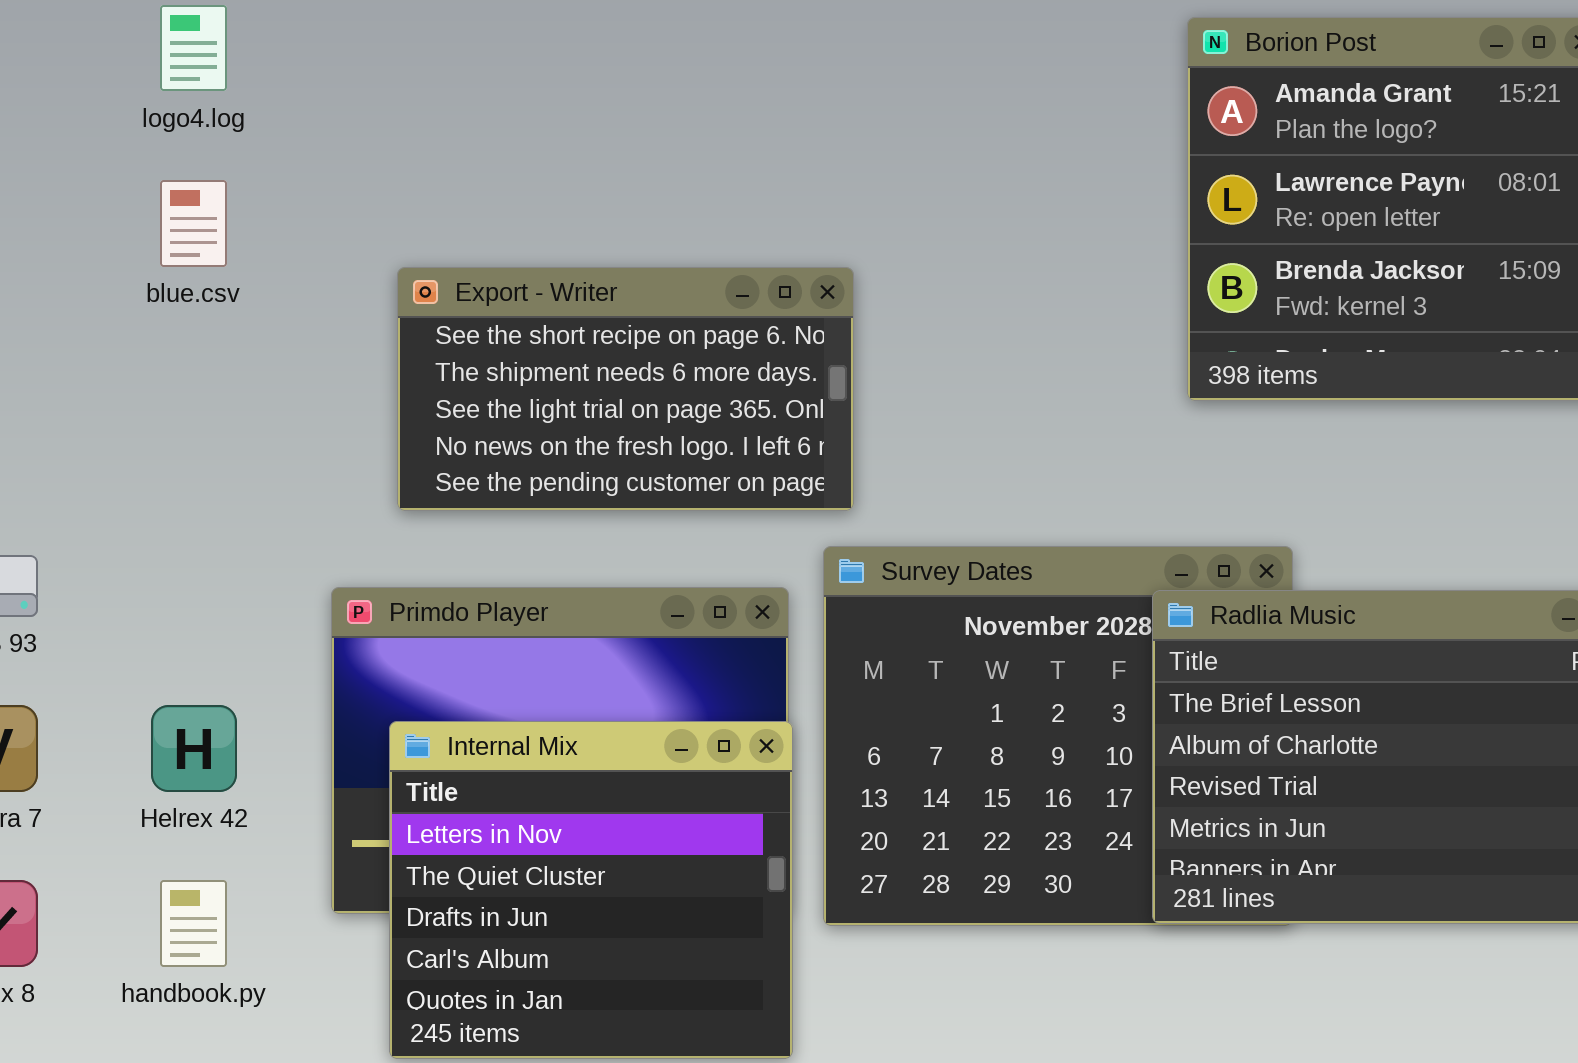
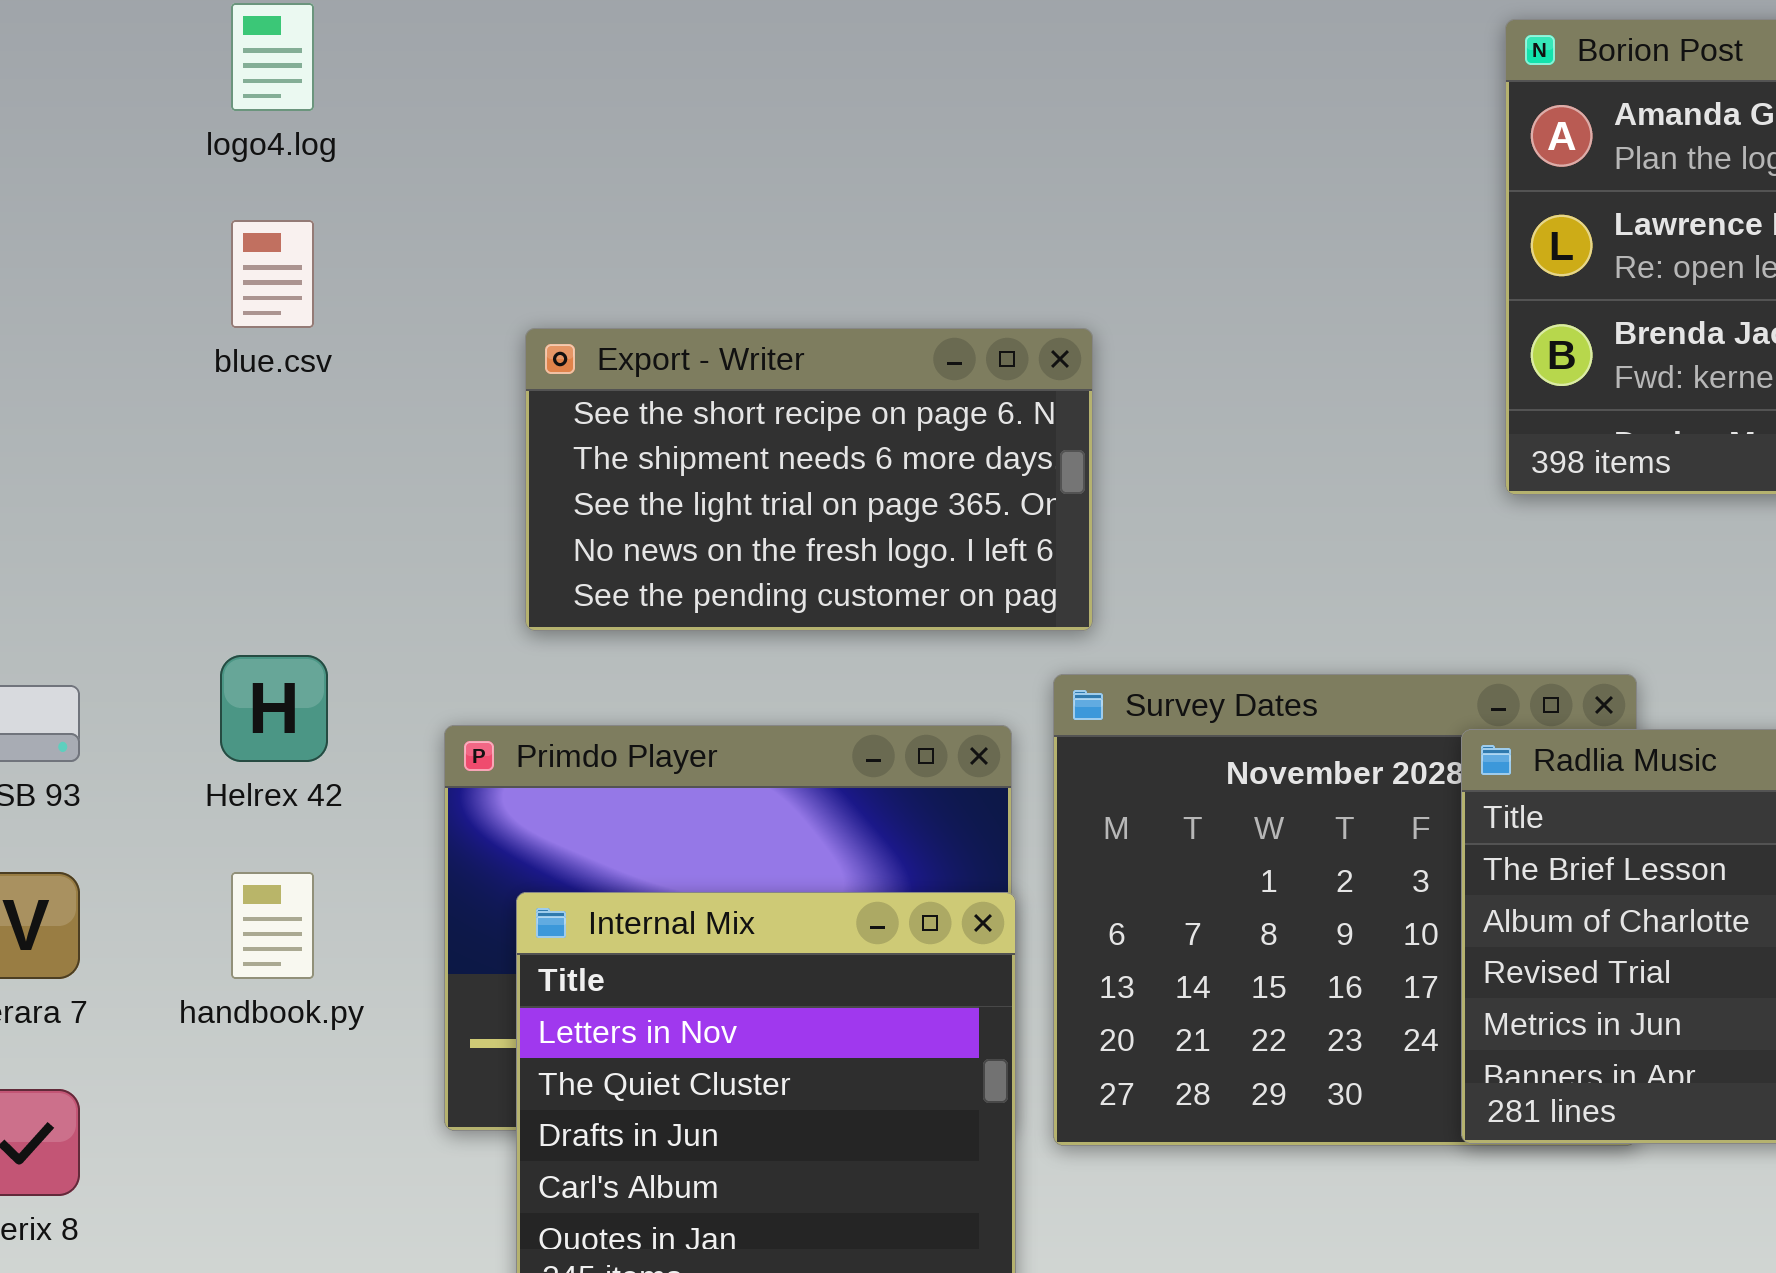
Helrex 42: [151,705,237,792] -> [220,655,328,762], moved
handbook.py: [160,880,227,967] -> [231,872,314,979], moved

